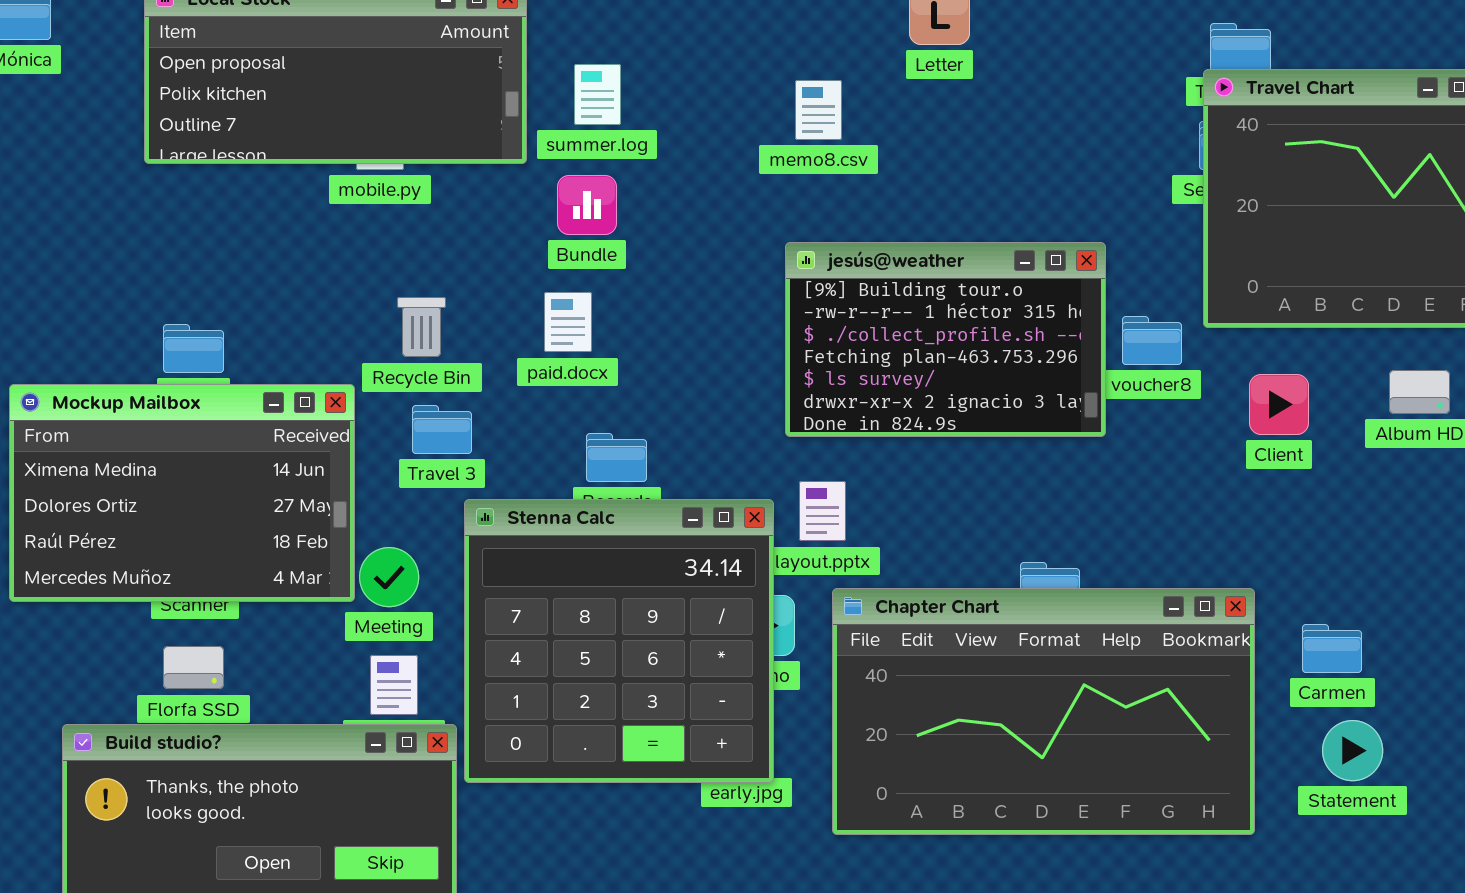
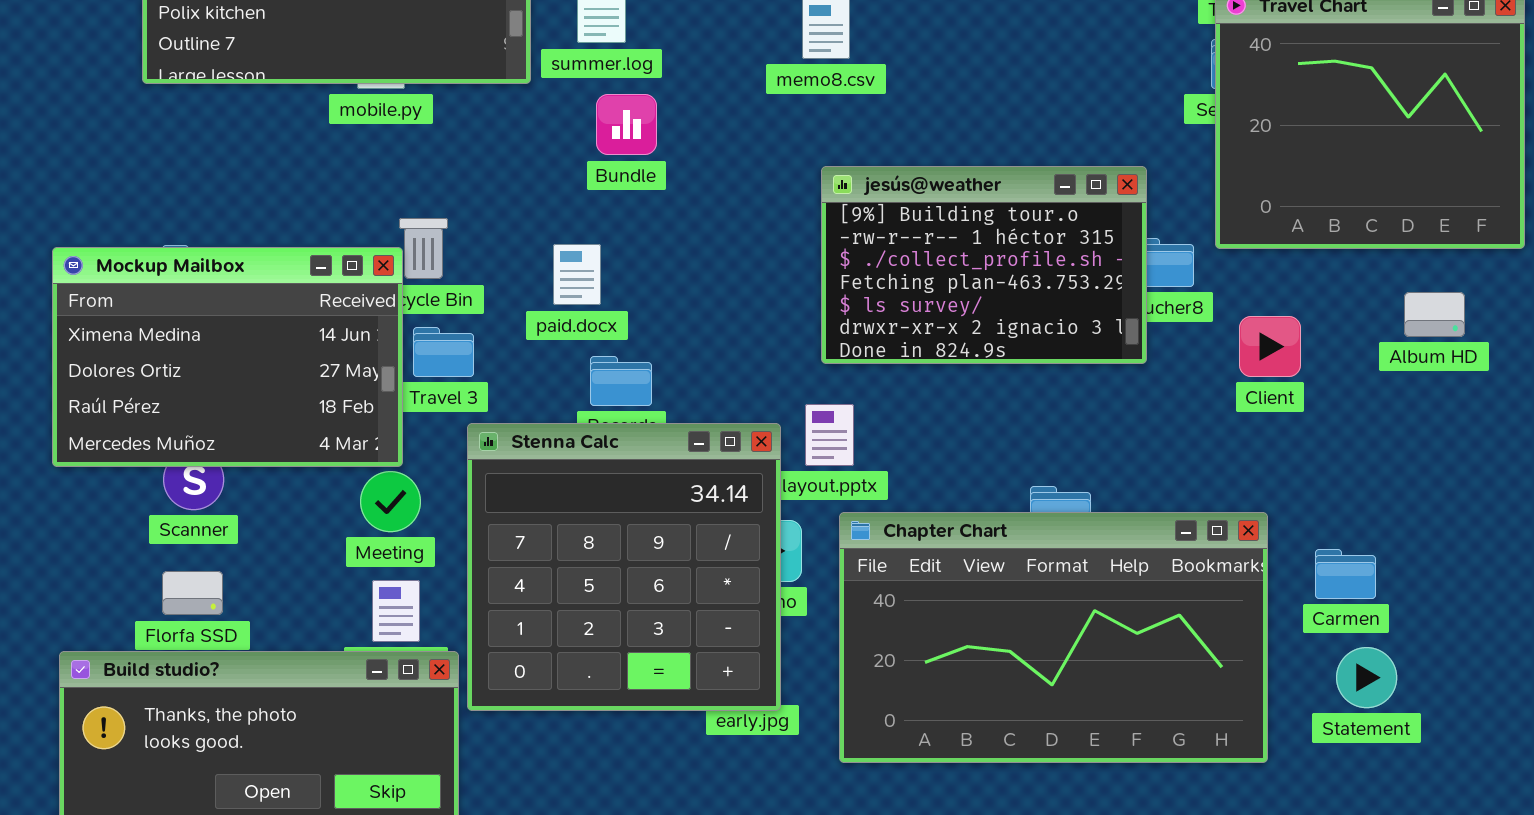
Bundle: [557,175,617,235] -> [596,94,657,155], moved
jesús@weather: [785,242,1106,437] -> [821,166,1147,364], moved
paid.docx: [544,292,592,352] -> [553,244,601,305], moved
Client: [1249,374,1309,435] -> [1239,316,1301,377], moved
Mockup Mailbox: [9,384,355,602] -> [52,247,403,467], moved

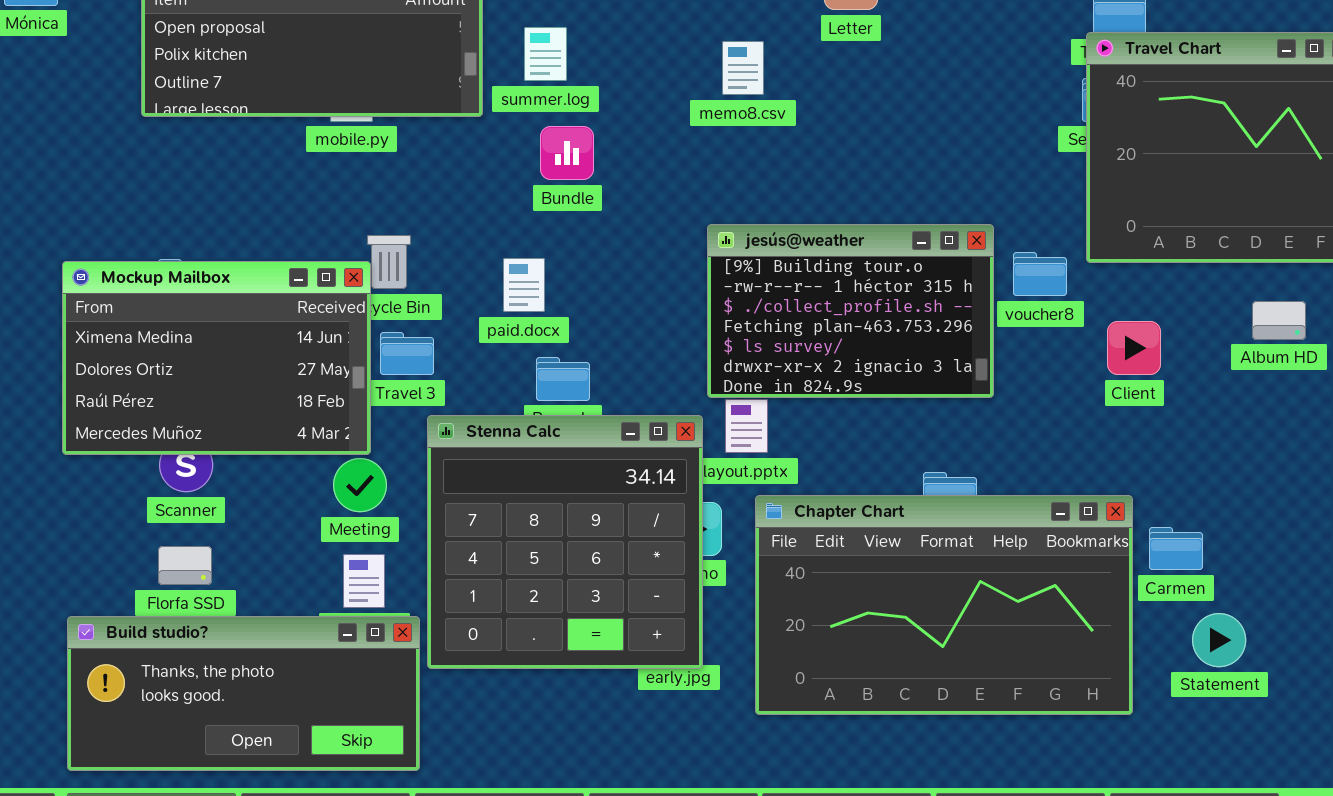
jesús@weather: [821,166,1147,364] -> [707,224,994,398], moved
Carmen: [1315,549,1376,599] -> [1149,527,1203,570], moved

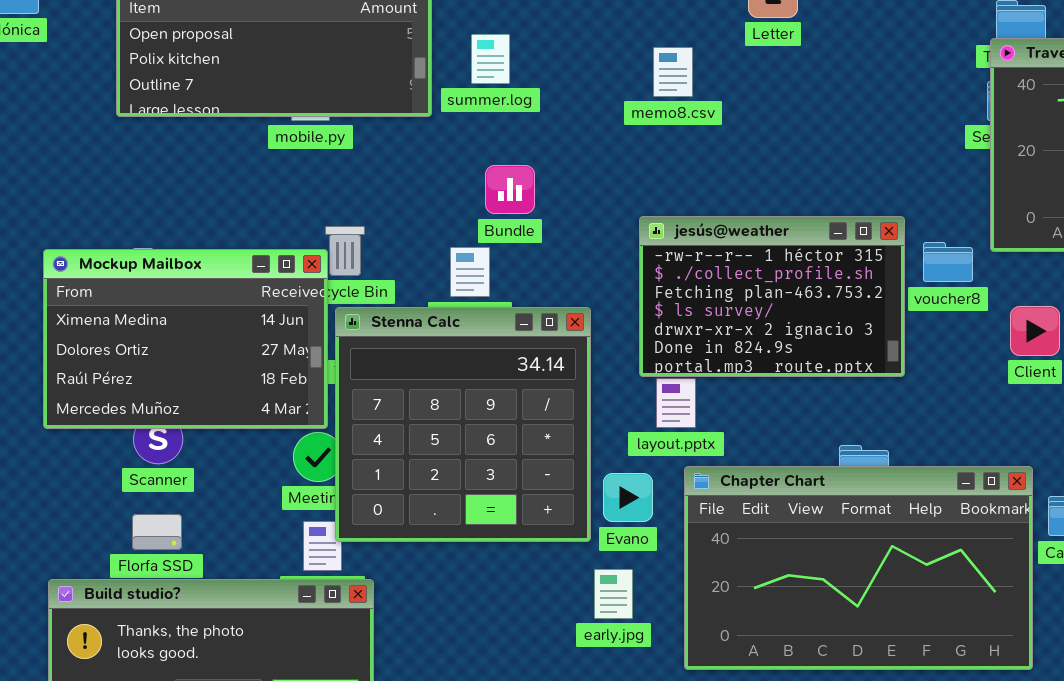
Bundle: [540,126,594,180] -> [485,165,535,214], moved
jesús@weather: [707,224,994,398] -> [639,216,905,377], scrolled down 1 row
Stenna Calc: [427,415,703,669] -> [335,307,591,542], moved

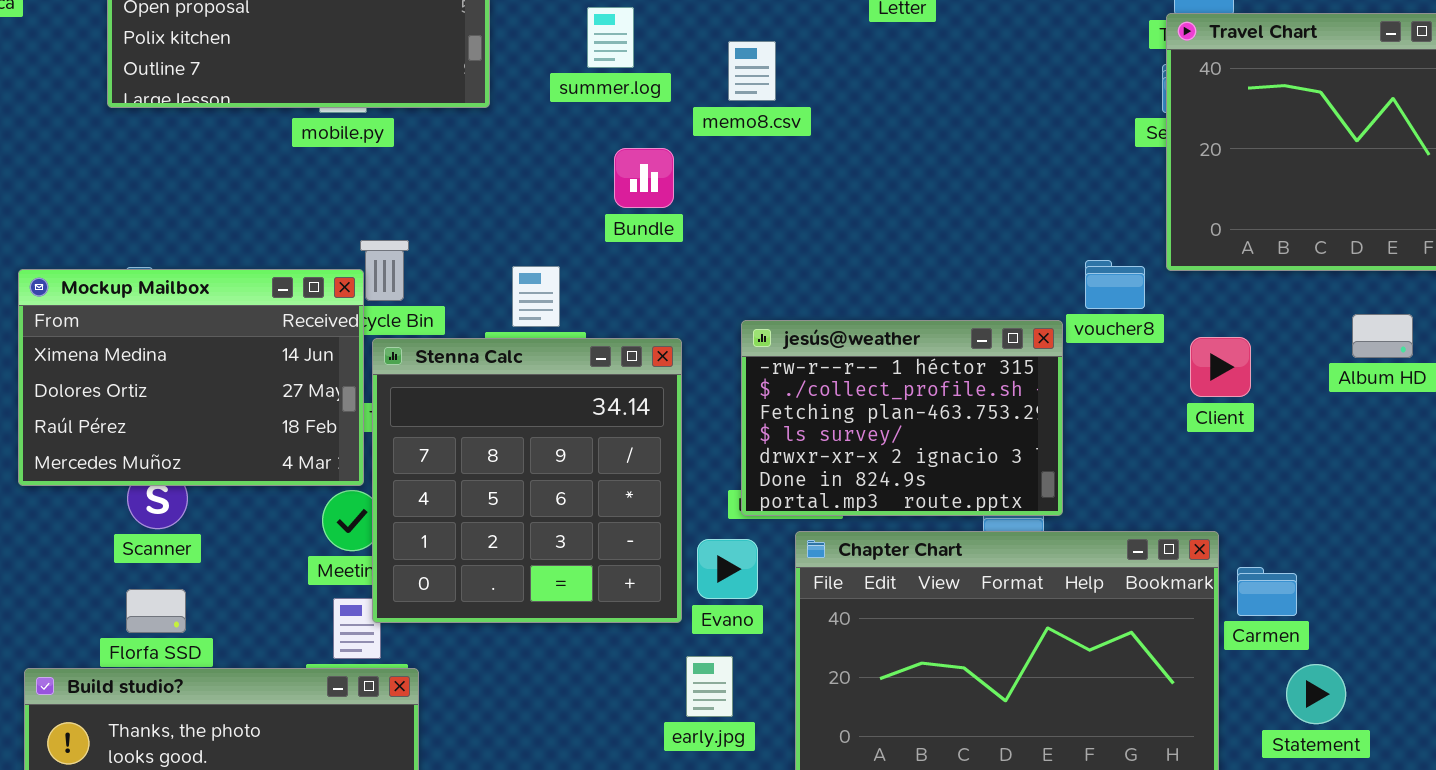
summer.log: [471,34,510,84] -> [587,7,634,68], moved
memo8.csv: [653,47,693,97] -> [728,41,776,101], moved
Bundle: [485,165,535,214] -> [614,148,674,208], moved
jesús@weather: [639,216,905,377] -> [741,320,1063,516], moved

